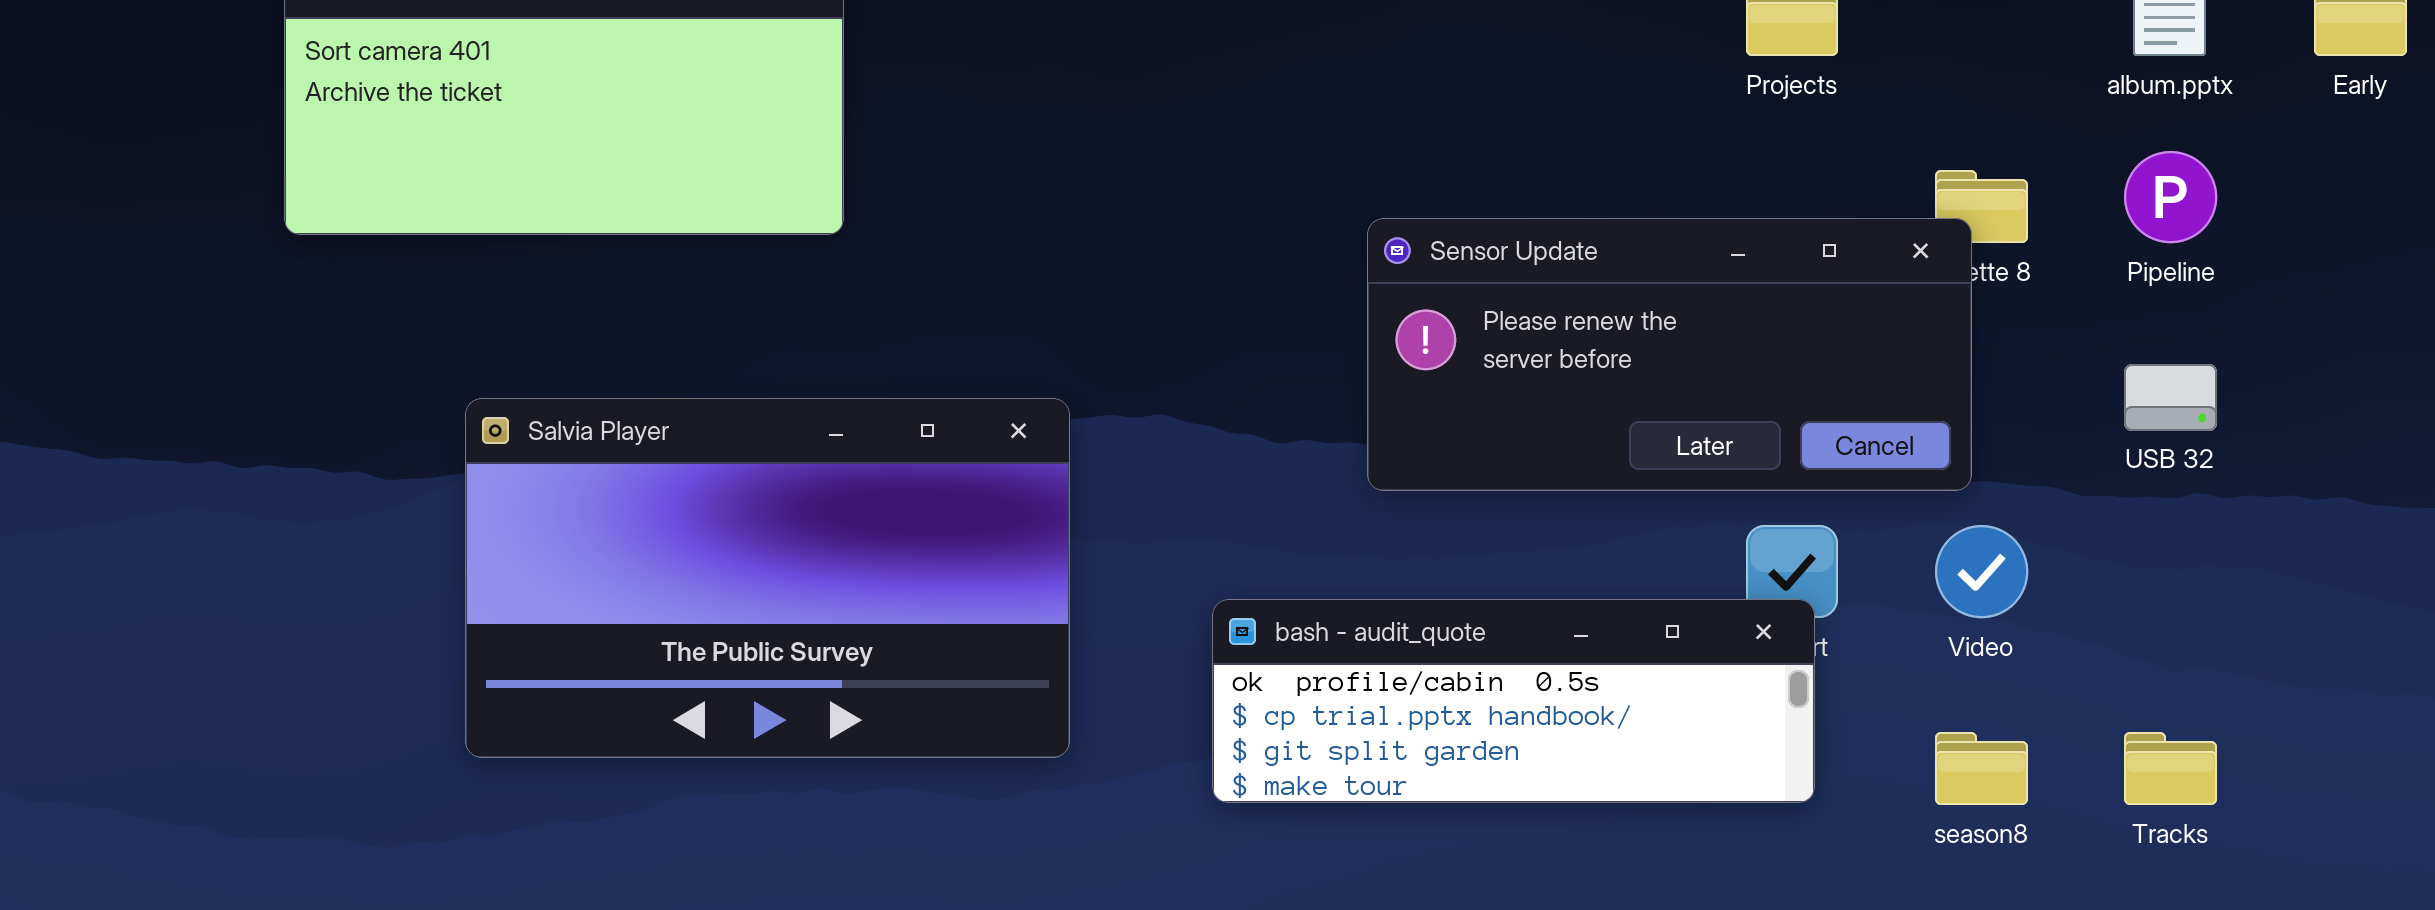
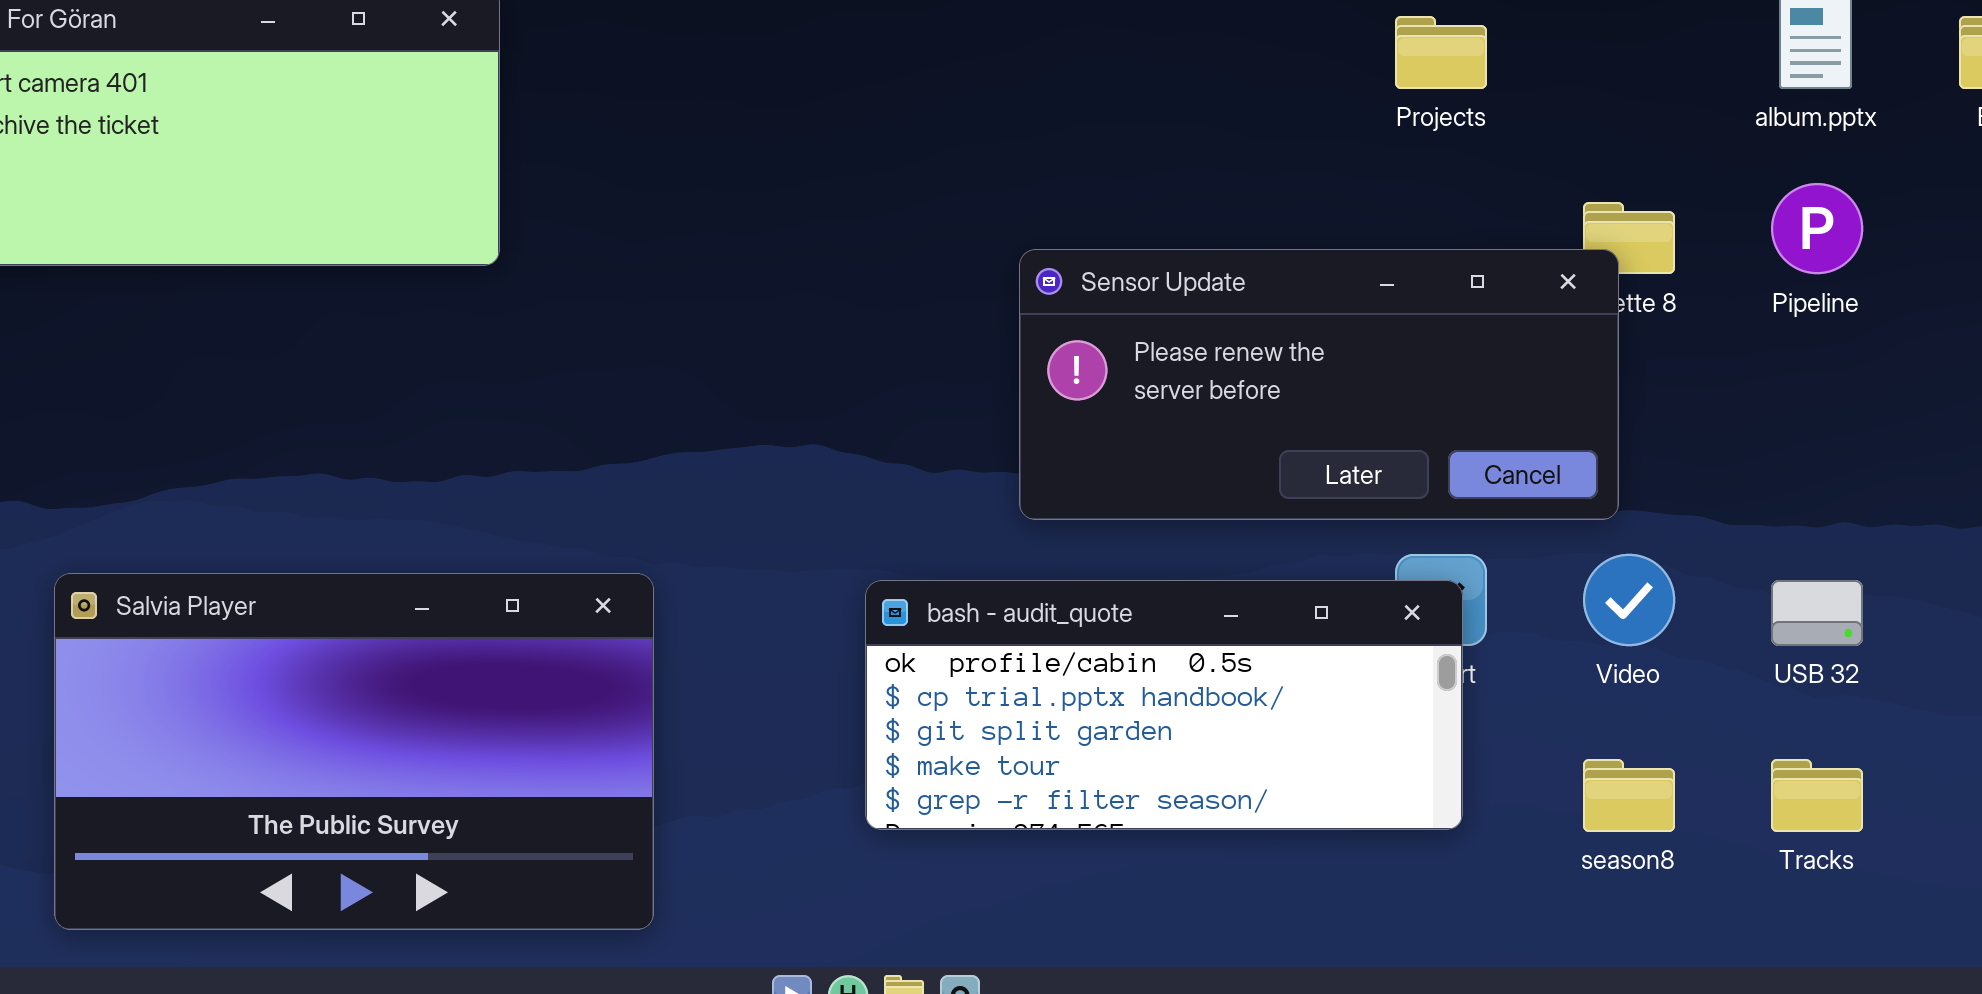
USB 32: [2124,364,2217,431] -> [1771,580,1863,646], moved
Salvia Player: [465,398,1070,758] -> [54,573,654,930], moved
bash - audit_quote: [1212,599,1815,803] -> [865,580,1463,830], resized

